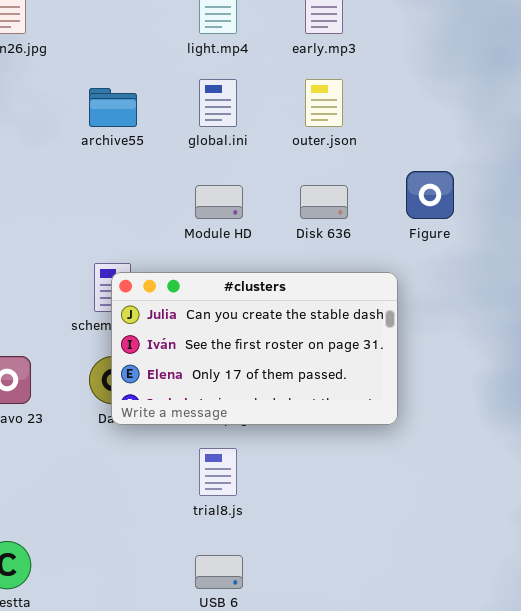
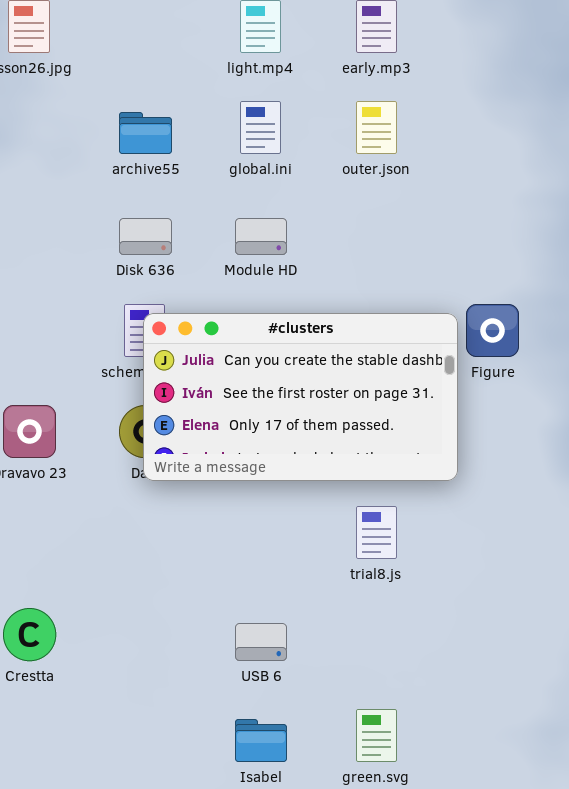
Figure: [406,171,454,219] -> [466,304,519,357], moved
Disk 636: [300,185,348,219] -> [119,218,172,255], moved
trial8.js: [199,448,237,496] -> [356,506,397,559], moved

